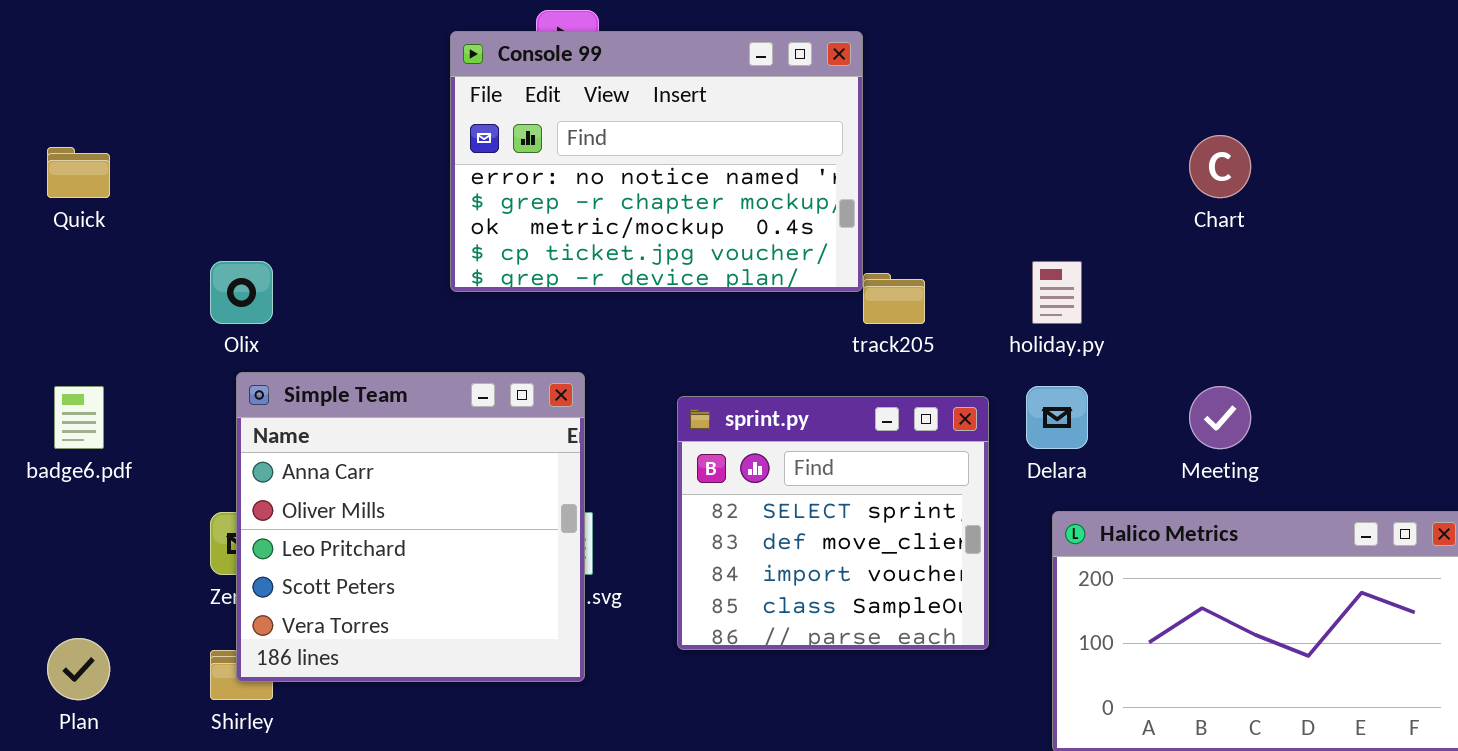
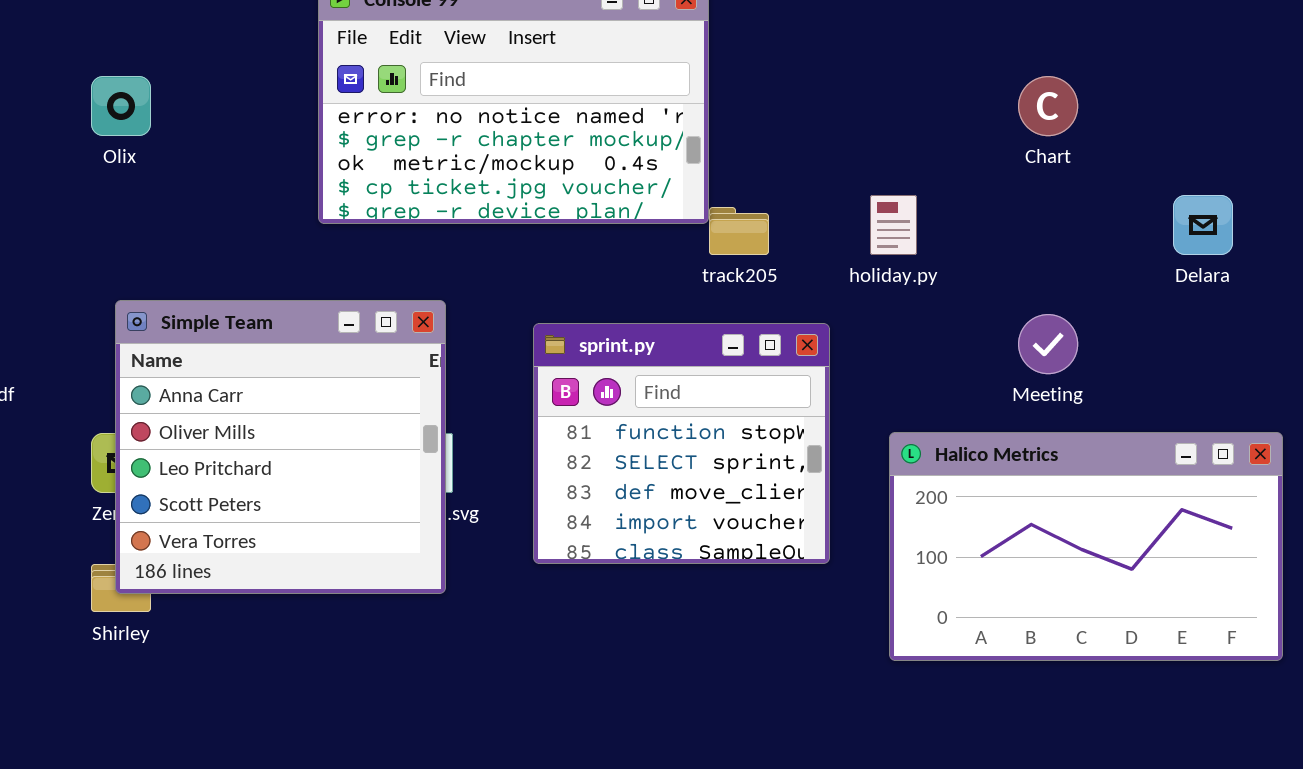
Olix: [210,261,273,324] -> [91,76,151,136], moved
Delara: [1026,386,1088,449] -> [1173,195,1233,255], moved
sprint.py: [677,396,989,650] -> [533,323,830,564], scrolled up 1 row

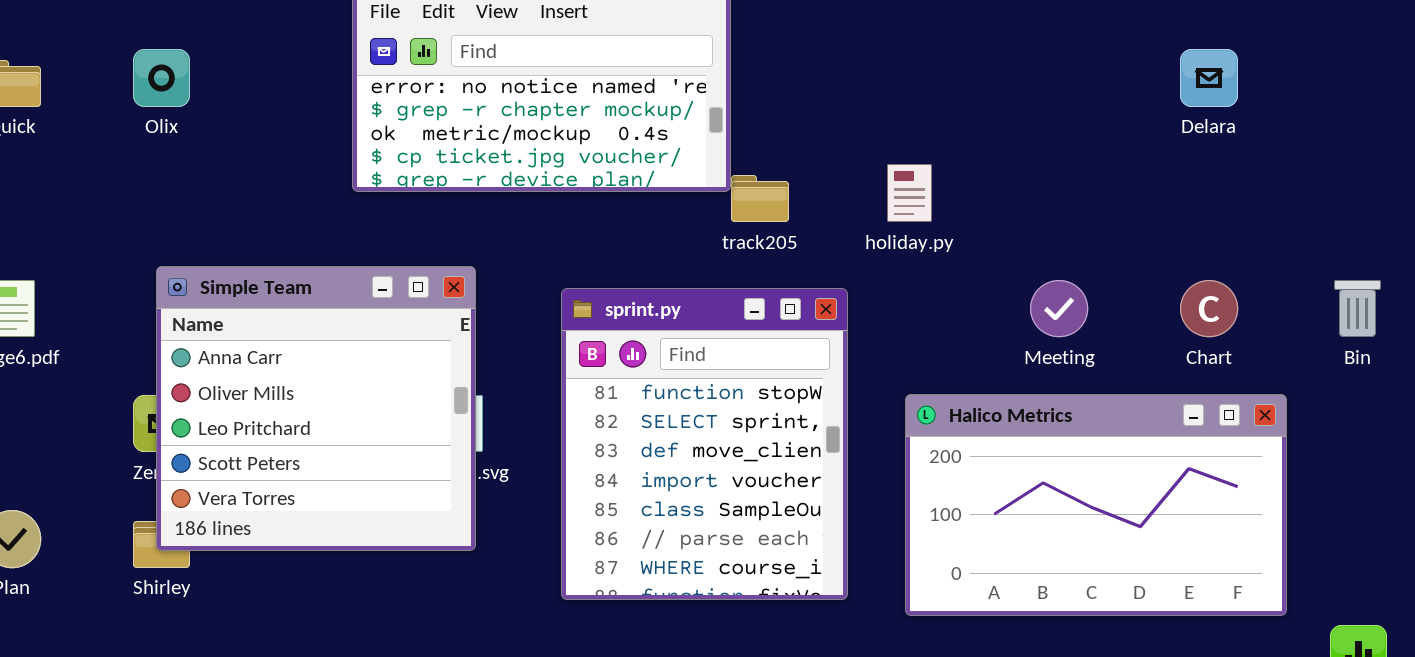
Chart: [1018,76,1078,136] -> [1180,280,1238,337], moved
Delara: [1173,195,1233,255] -> [1180,49,1238,107], moved
sprint.py: [533,323,830,564] -> [561,288,848,600], resized

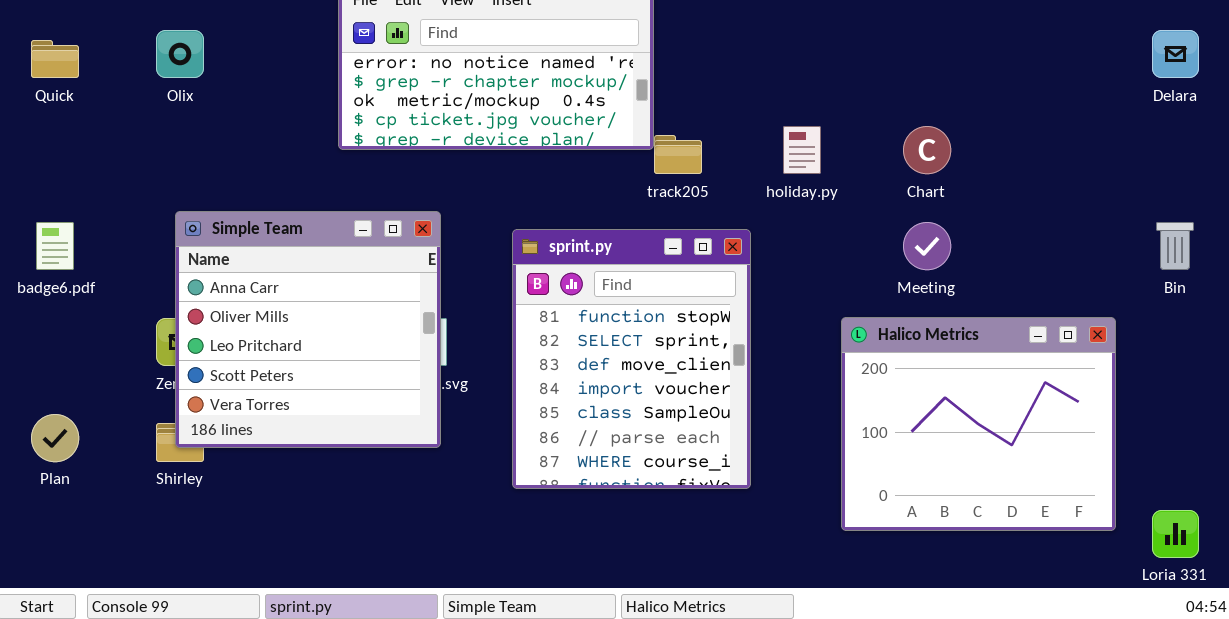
Delara: [1180,49,1238,107] -> [1152,30,1199,78], moved
Chart: [1180,280,1238,337] -> [903,126,951,174], moved
Halico Metrics: [905,394,1287,616] -> [841,317,1116,531], resized

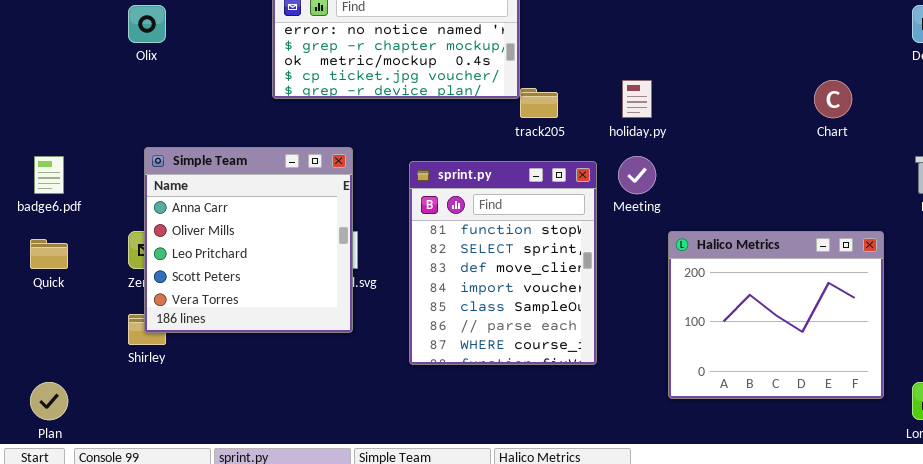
Quick: [31,40,79,78] -> [30,239,68,269], moved
Chart: [903,126,951,174] -> [814,80,852,118], moved
Meeting: [903,222,951,270] -> [618,156,656,194], moved
Plan: [31,414,79,462] -> [30,382,68,420], moved

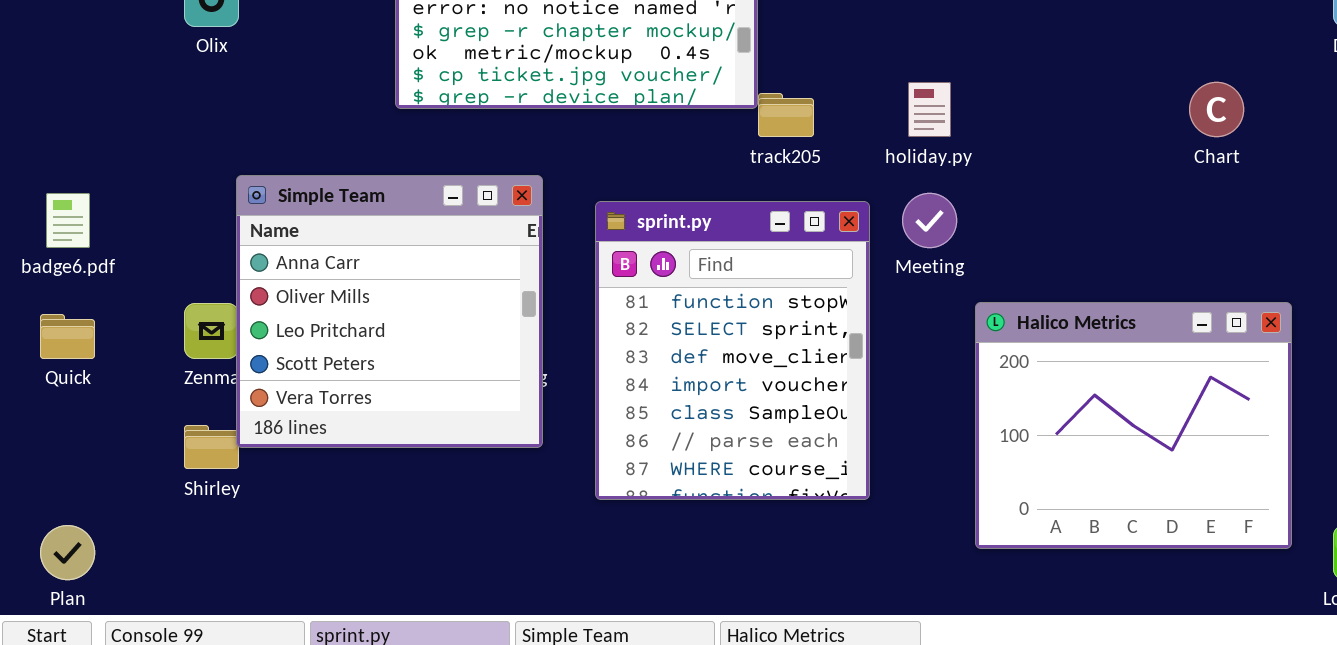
Simple Team: [144,147,353,333] -> [236,175,543,448], moved

